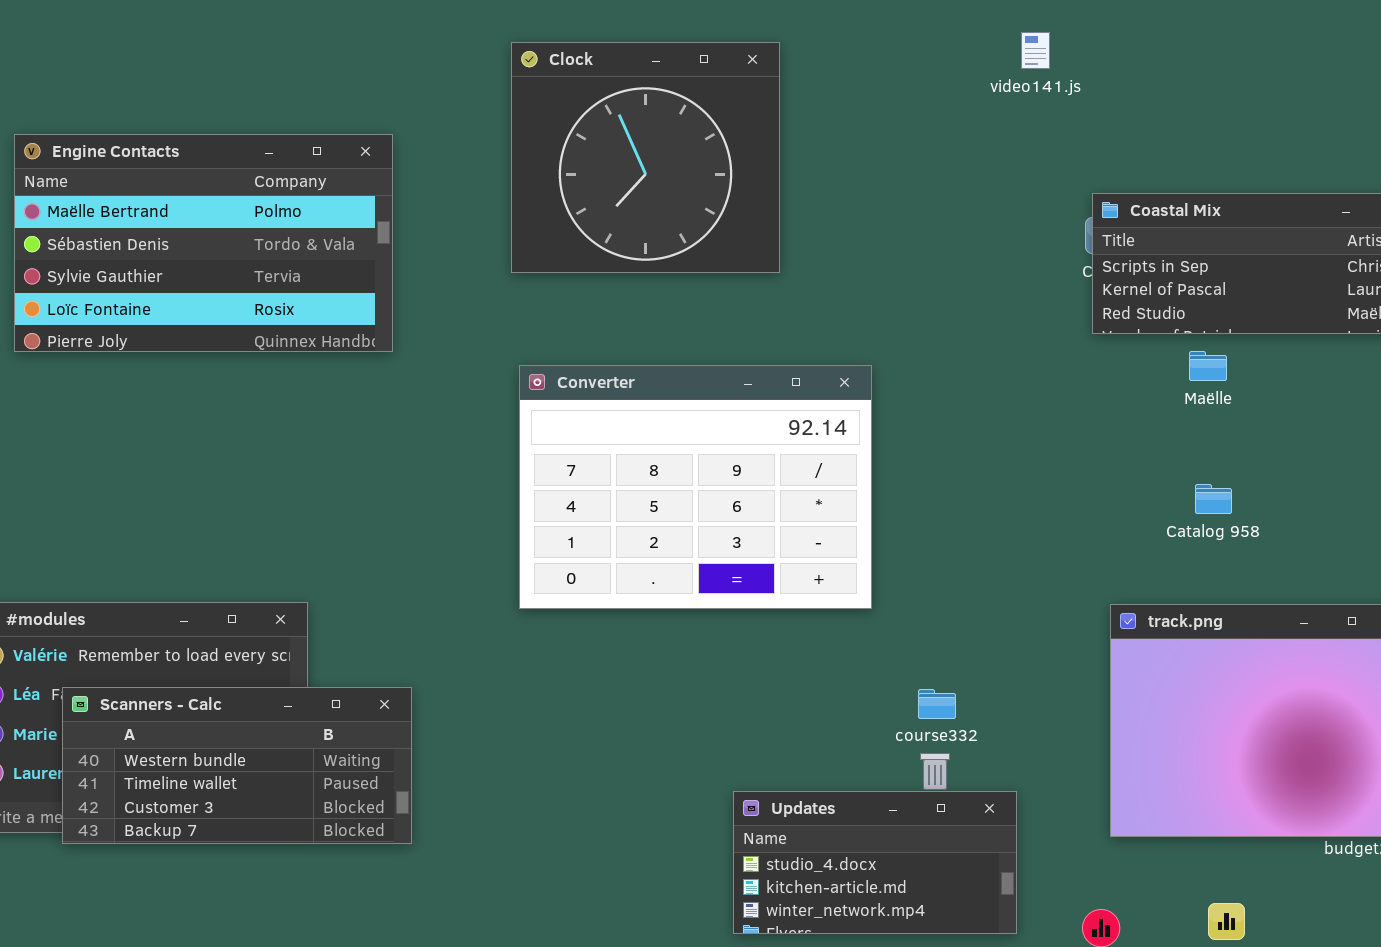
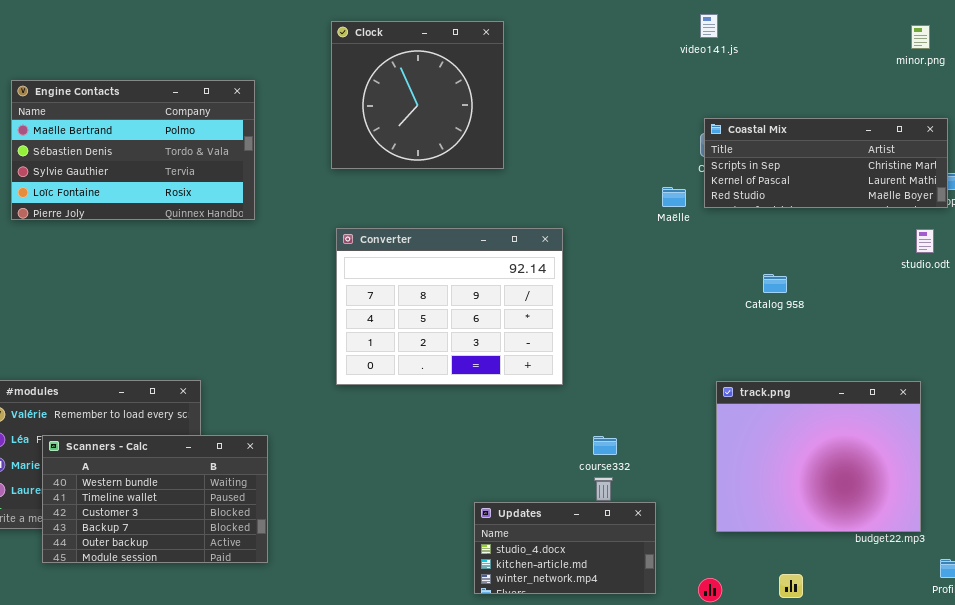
video141.js: [1021,32,1050,69] -> [700,14,718,38], moved
Maëlle: [1189,351,1227,381] -> [662,187,686,207], moved
Catalog 958: [1195,484,1232,514] -> [763,274,787,293], moved
Scanners - Calc: [62,687,412,844] -> [42,435,268,563], resized

